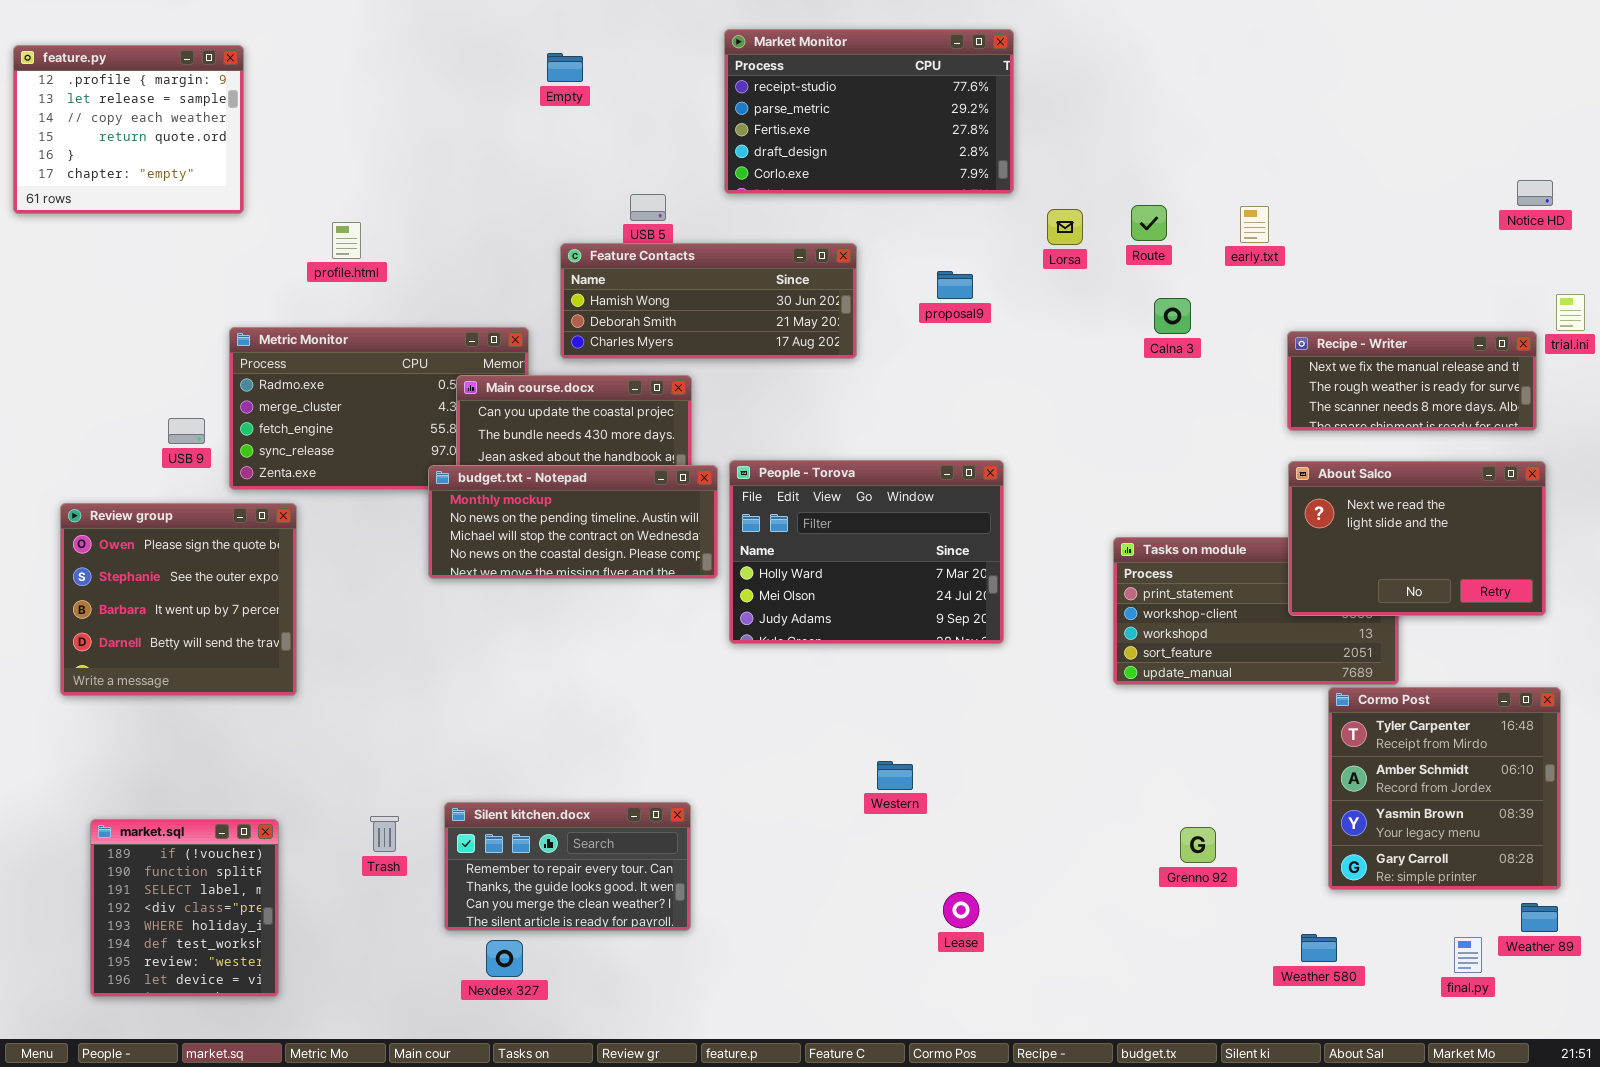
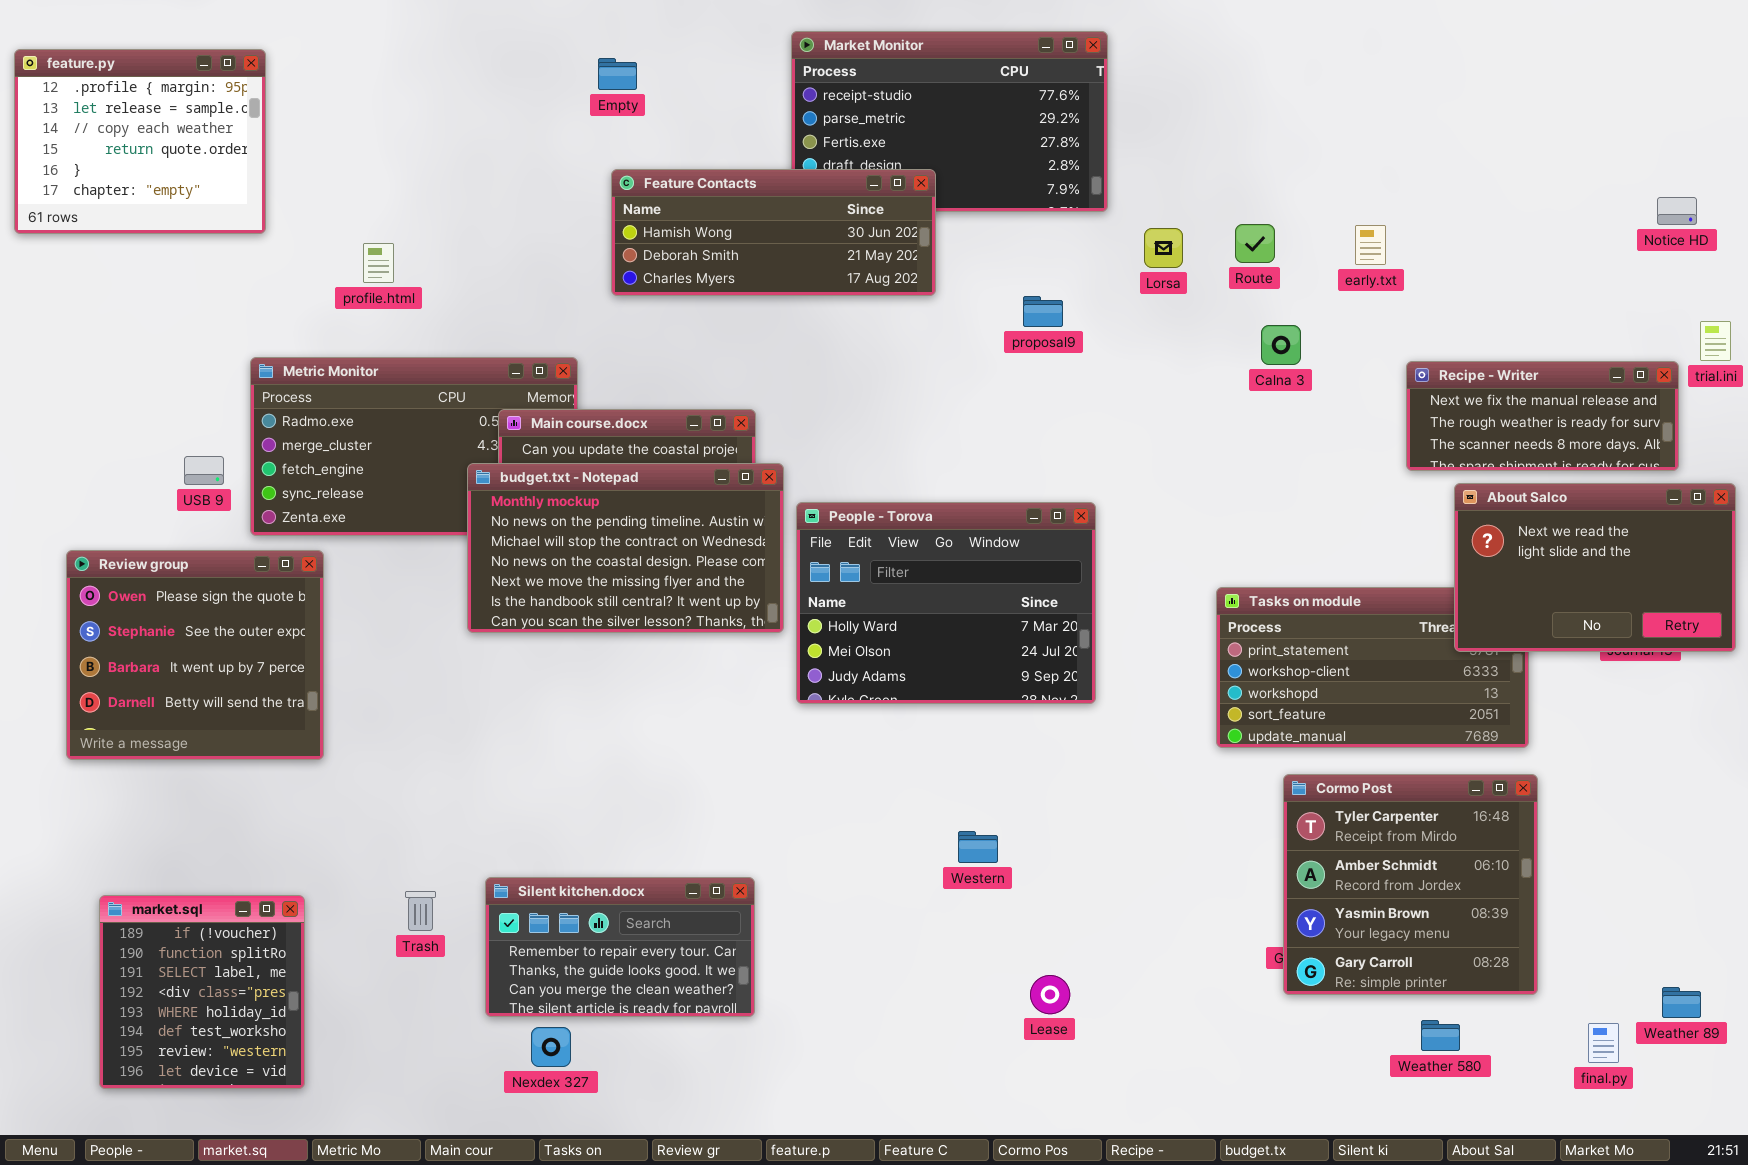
Feature Contacts: [560,243,857,359] -> [611,169,936,296], moved
About Salco: [1288,461,1546,616] -> [1454,483,1736,652], moved
budget.txt - Notepad: [428,465,718,579] -> [467,463,784,633], resized
Cormo Post: [1328,687,1561,890] -> [1283,774,1538,995], moved

